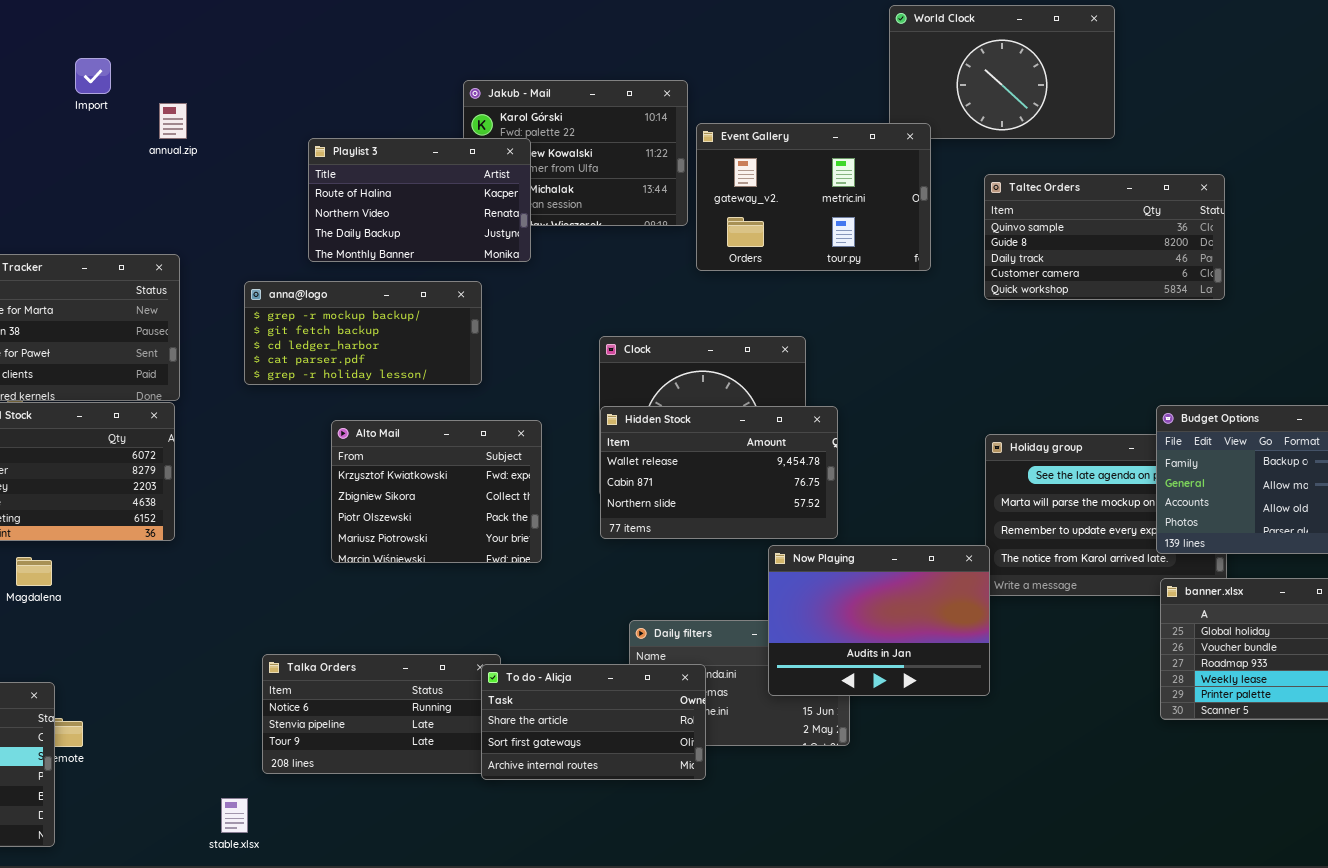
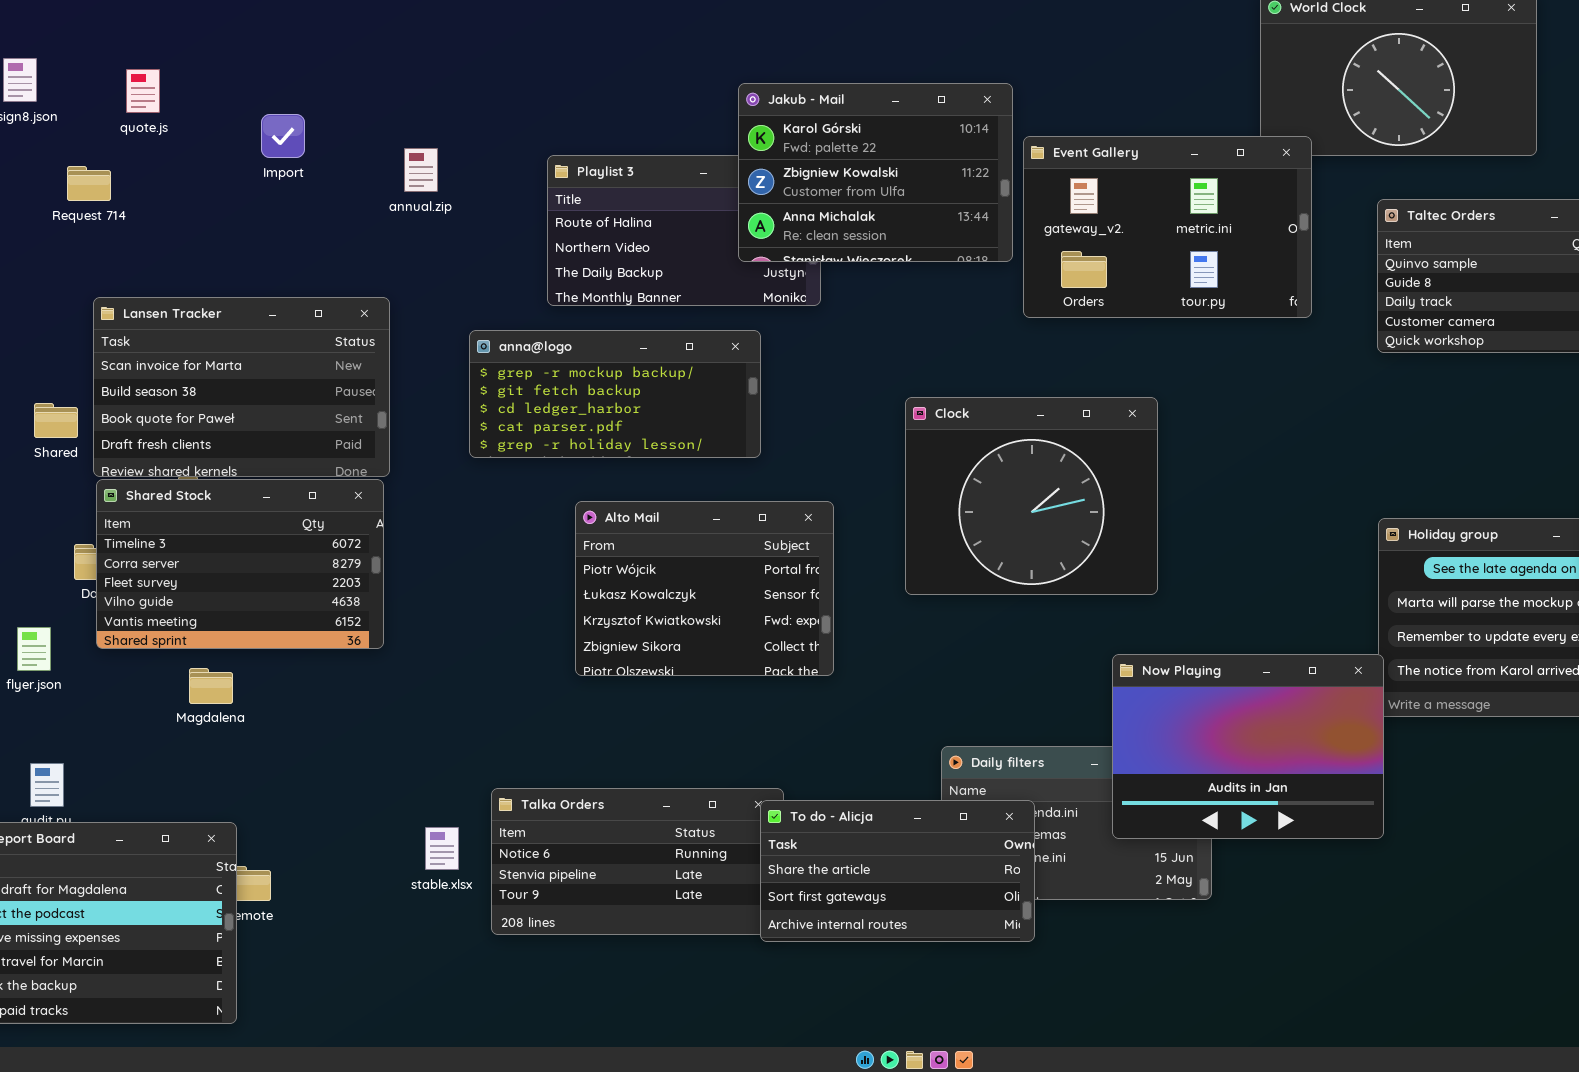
Import: [75,58,111,94] -> [261,114,305,158], moved
Jakub - Mail: [463,80,688,226] -> [738,83,1013,262], raised
annual.zip: [159,103,187,139] -> [404,148,438,192], moved
Hidden Stock: [600,406,838,539] -> none, closed
Alto Mail: [331,420,542,563] -> [575,501,834,676], scrolled up 2 rows
stable.xlsx: [221,798,248,833] -> [425,827,459,870], moved

